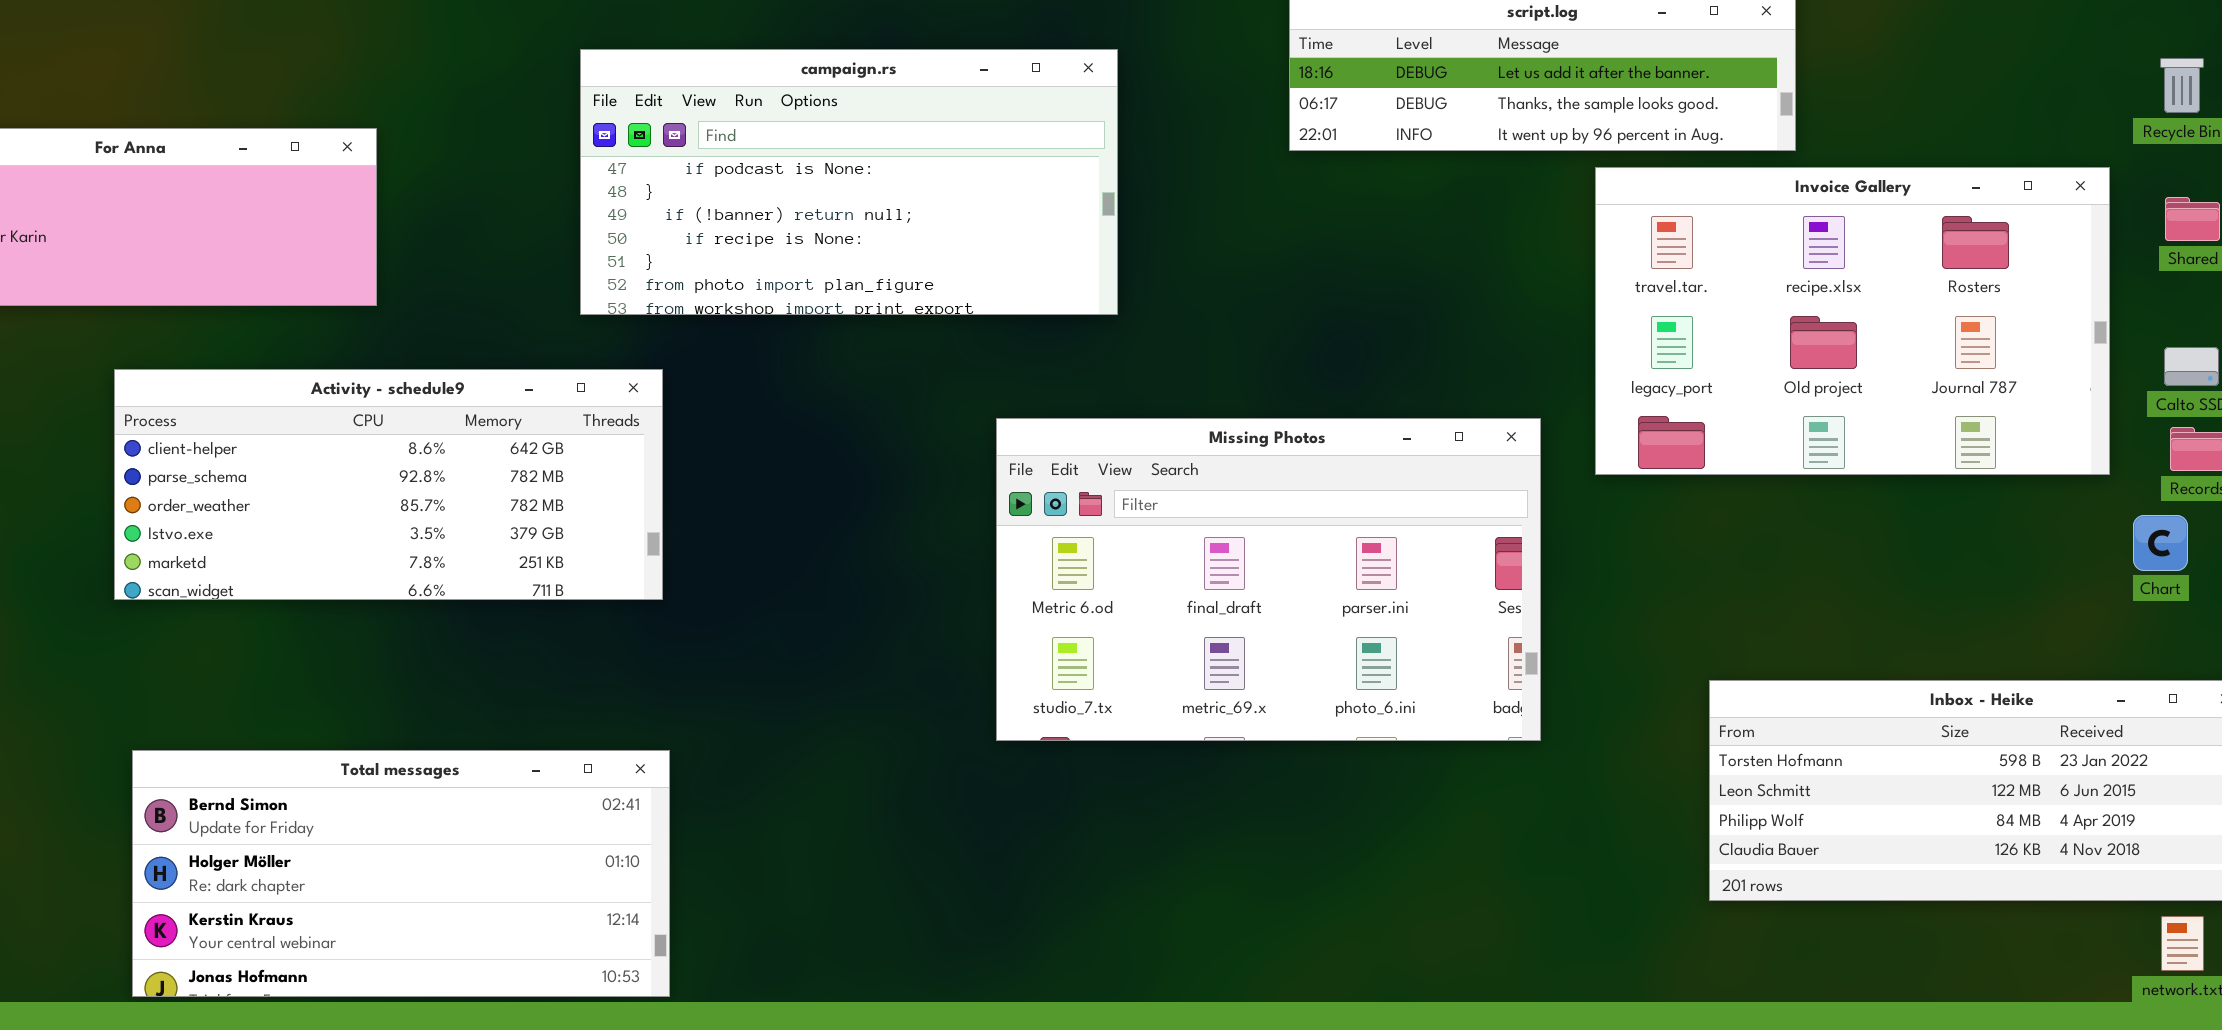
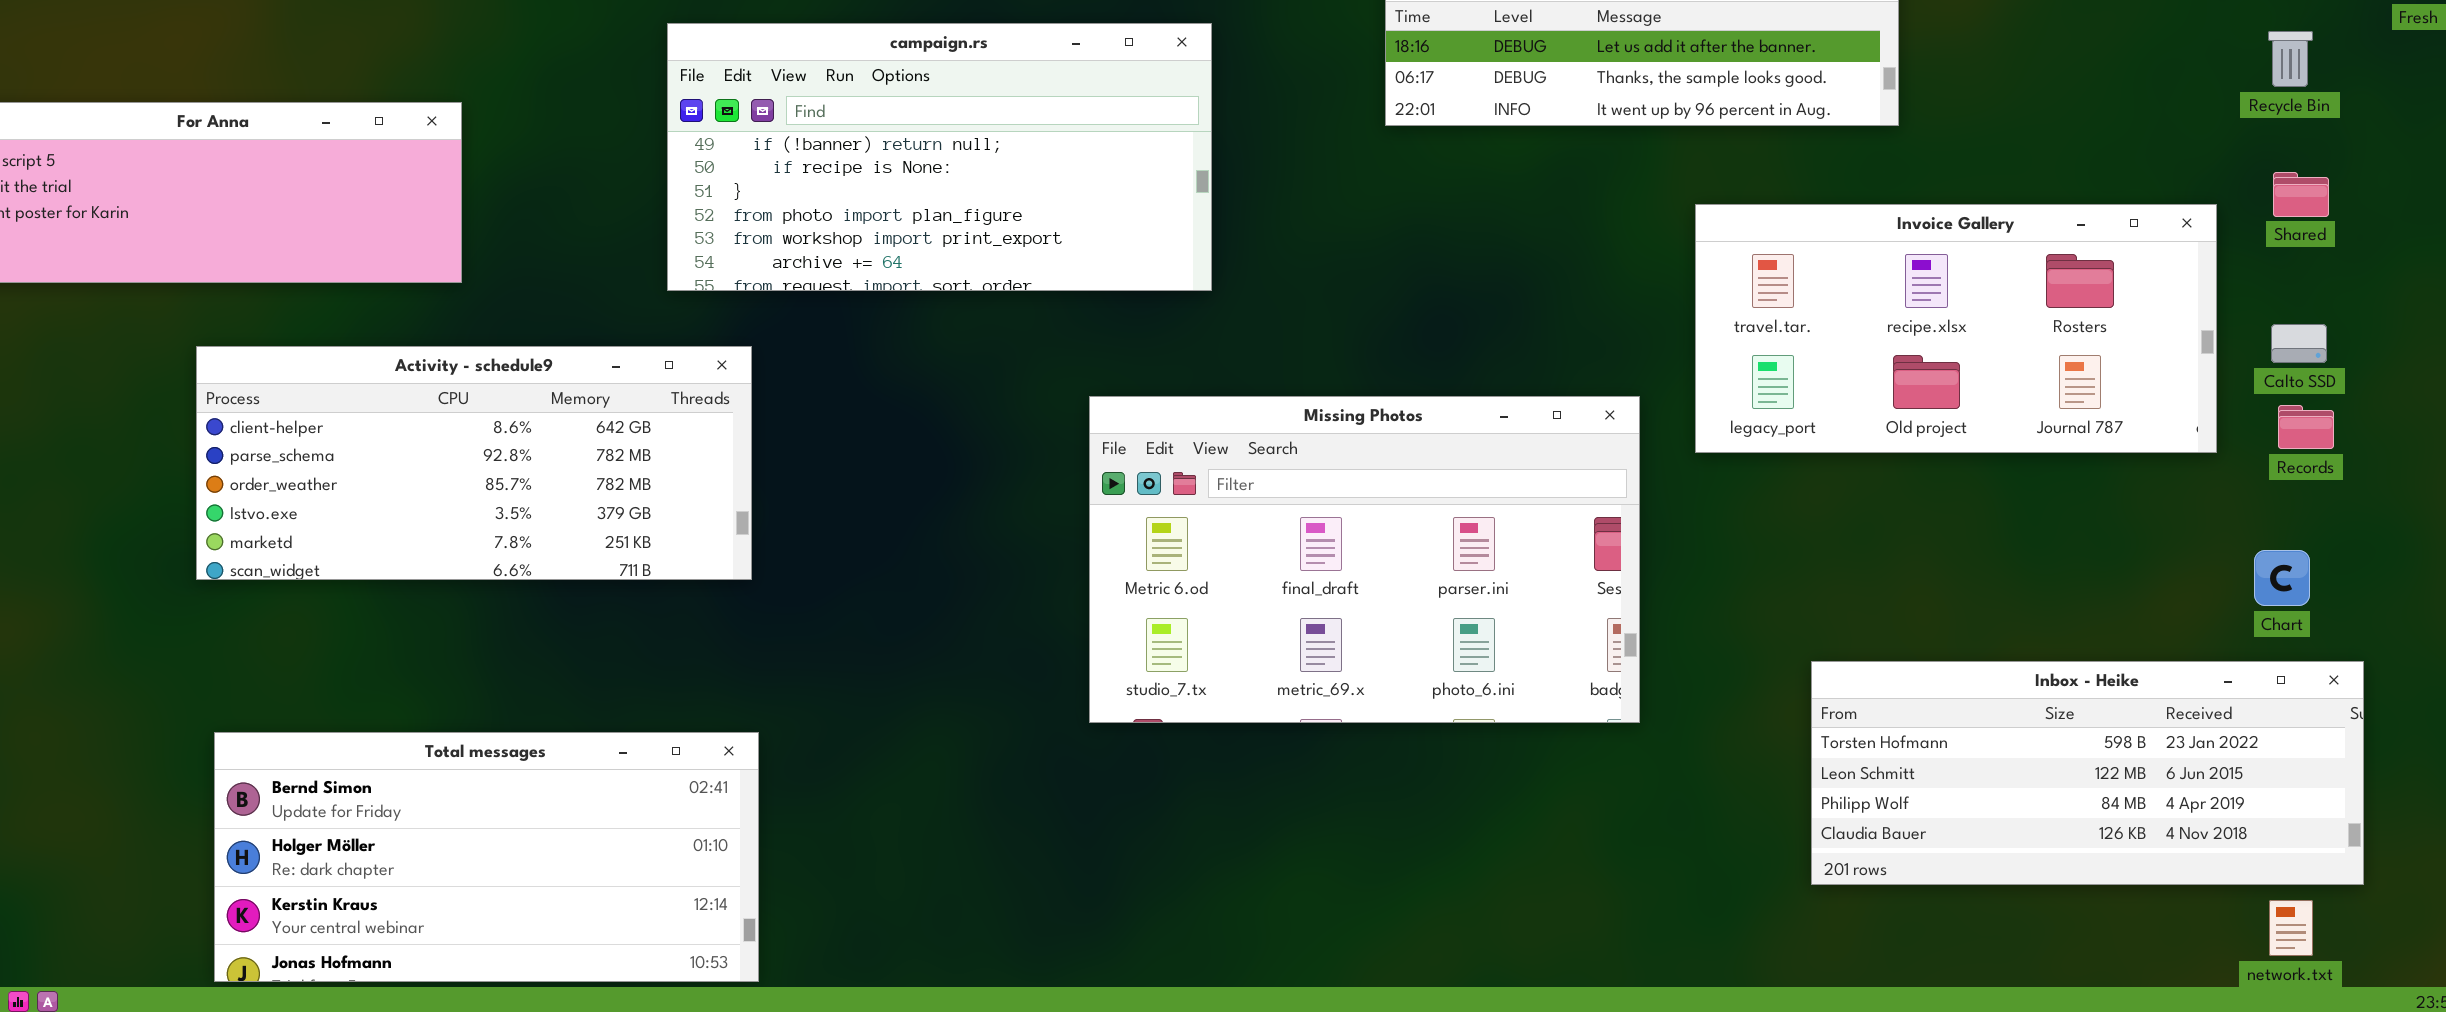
campaign.rs: [580,49,1118,315] -> [667,23,1212,291], scrolled down 2 rows
Invoice Gallery: [1595,167,2110,475] -> [1695,204,2217,453], resized
Chart: [2133,515,2188,571] -> [2254,550,2310,606], moved

